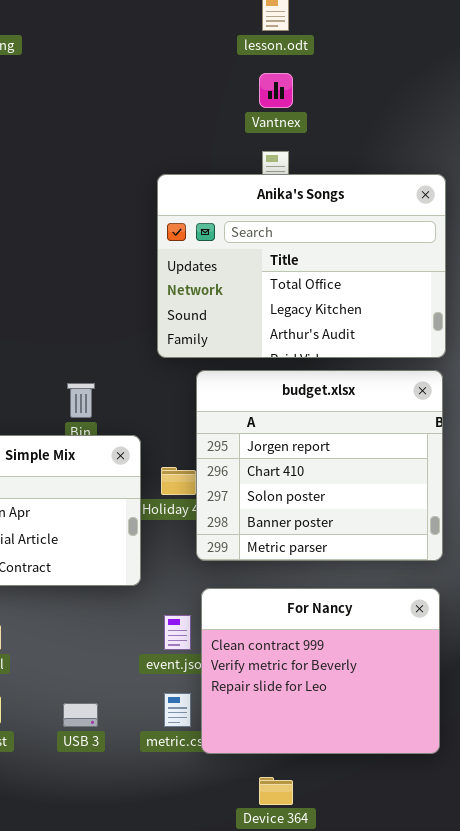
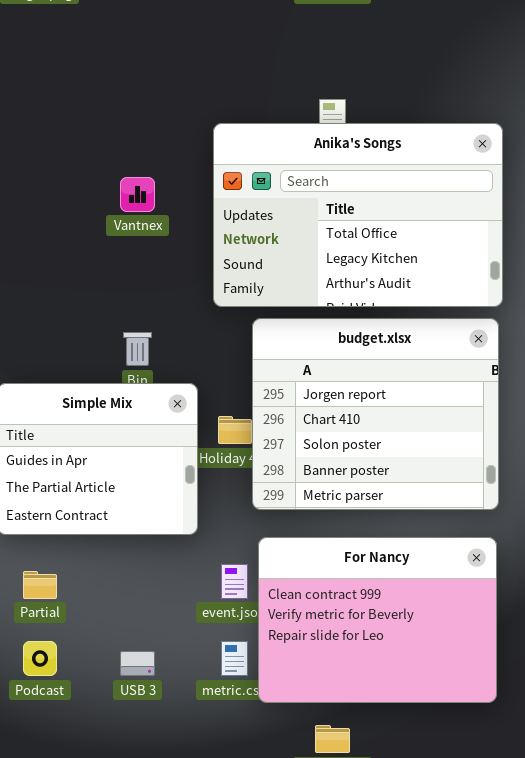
Vantnex: [259,73,293,108] -> [120,177,155,212], moved

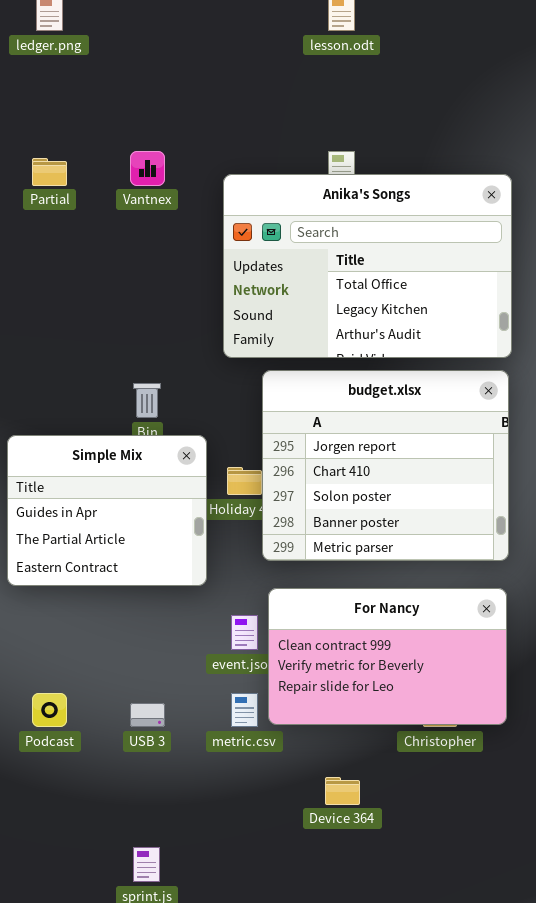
Vantnex: [120,177,155,212] -> [130,151,165,186], moved
For Nancy: [258,537,497,703] -> [268,588,507,725], resized
Partial: [23,571,57,599] -> [32,158,67,186], moved

